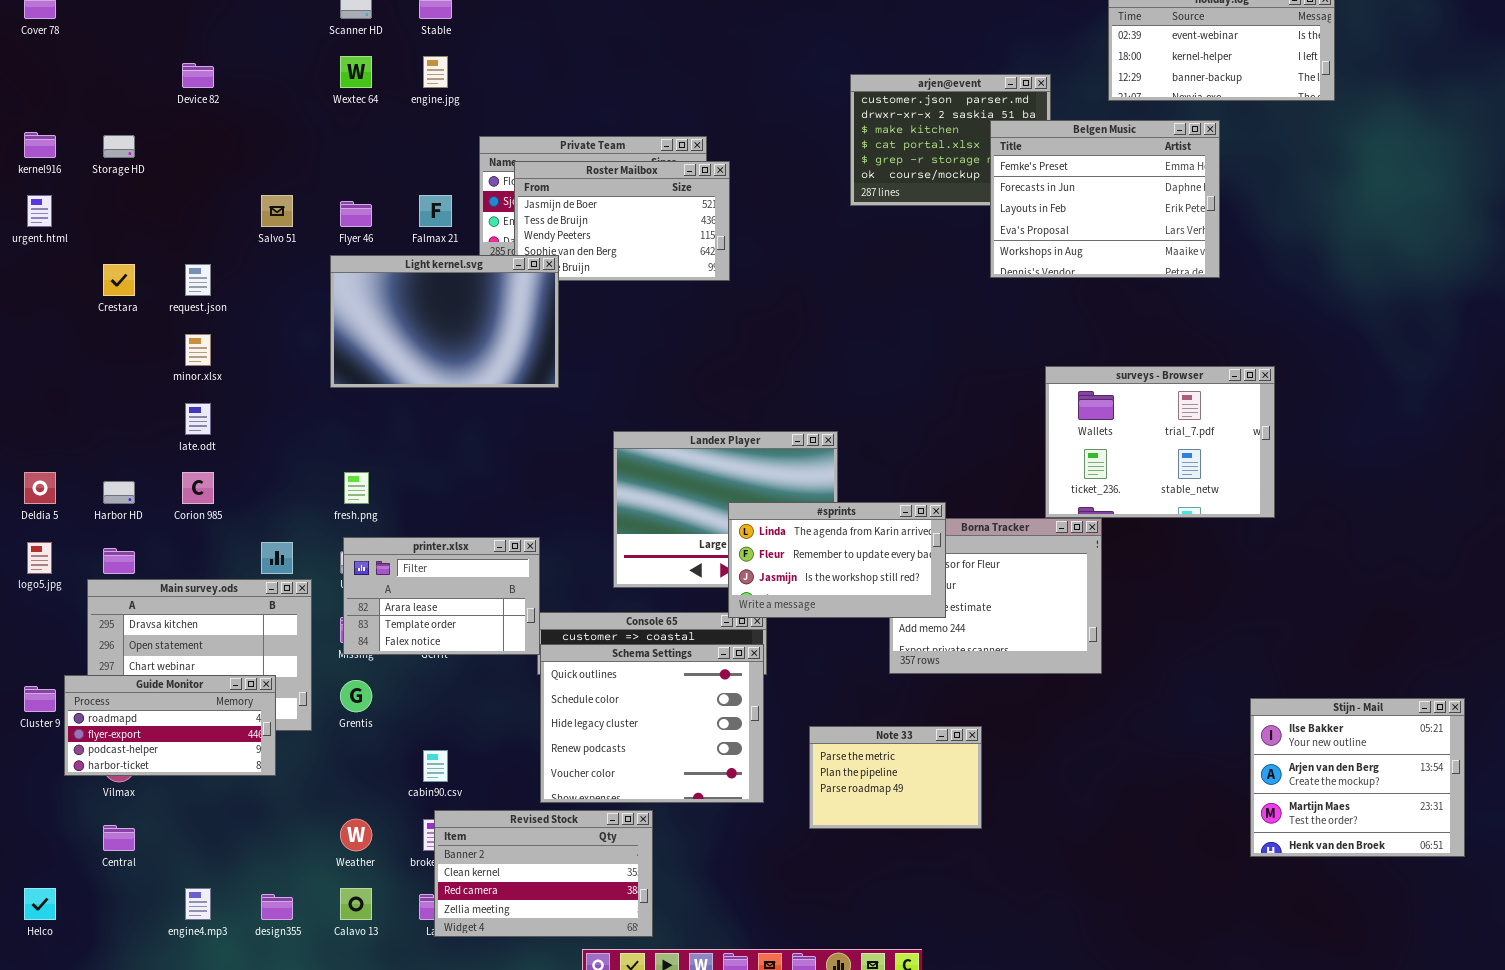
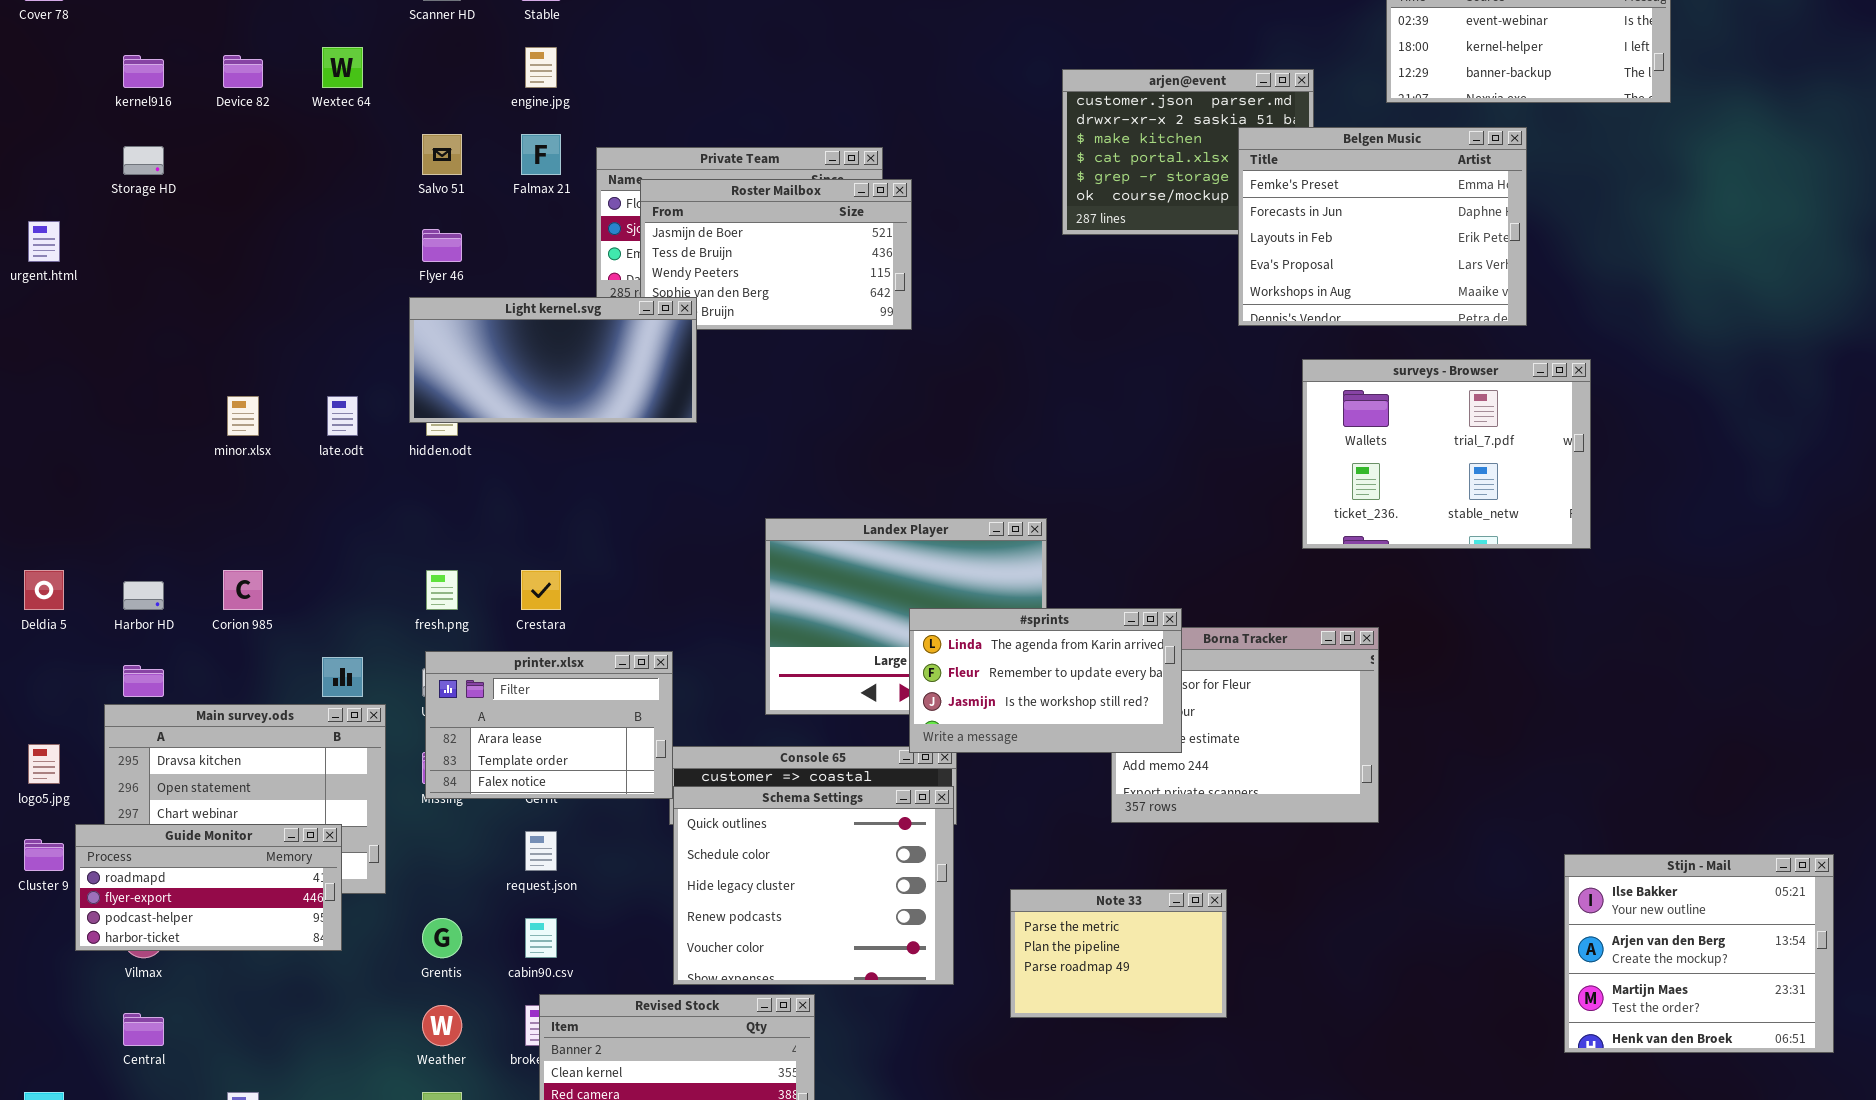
Wextec 64: [340,56,372,88] -> [322,47,363,88], moved
kernel916: [24,132,56,158] -> [123,55,164,88], moved
Salvo 51: [261,195,293,227] -> [422,134,462,175], moved
Falmax 21: [419,195,452,227] -> [521,134,561,175], moved
Light kernel.svg: [330,255,559,388] -> [409,297,697,423], resized
Crestara: [103,264,135,296] -> [521,570,561,610], moved
request.json: [185,264,211,296] -> [525,831,557,871], moved
surveys - Browser: [1045,366,1275,518] -> [1302,359,1591,549], moved
late.odt: [185,403,211,435] -> [327,396,358,436], moved
logo5.jpg: [27,542,52,574] -> [28,744,60,784], moved
Grentis: [340,680,372,712] -> [422,918,462,958], moved

